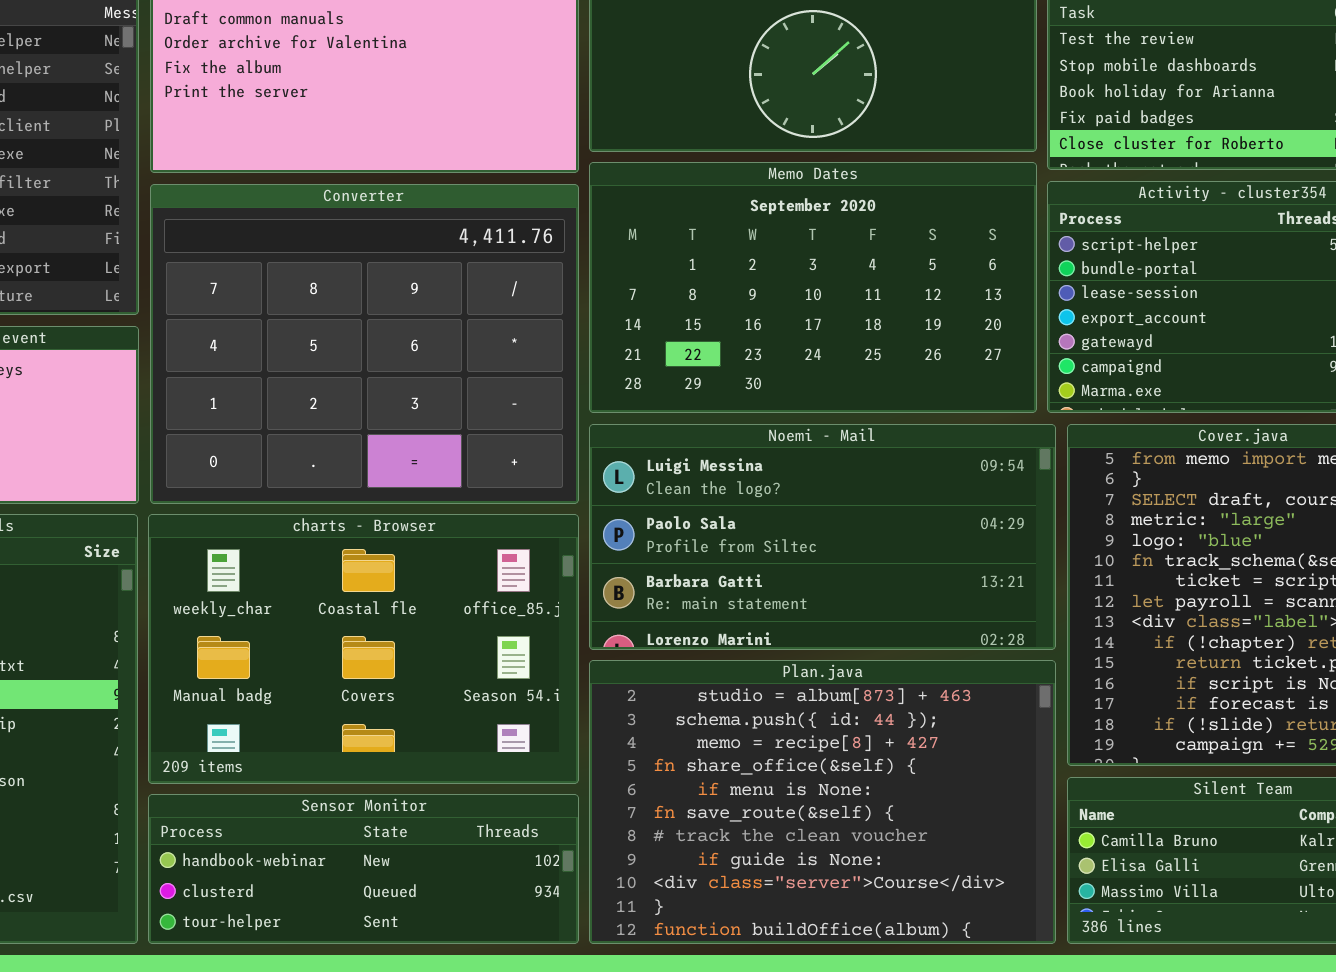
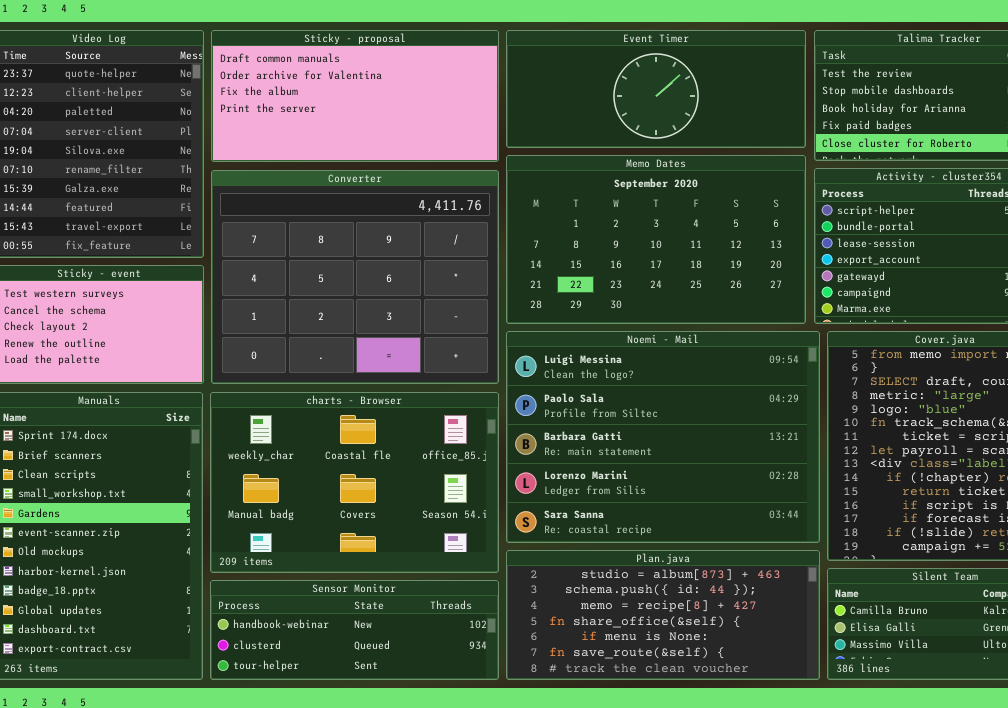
Noemi - Mail: [589,424,1056,650] -> [506,331,820,543], resized
Plan.java: [589,660,1056,944] -> [506,550,820,680], resized

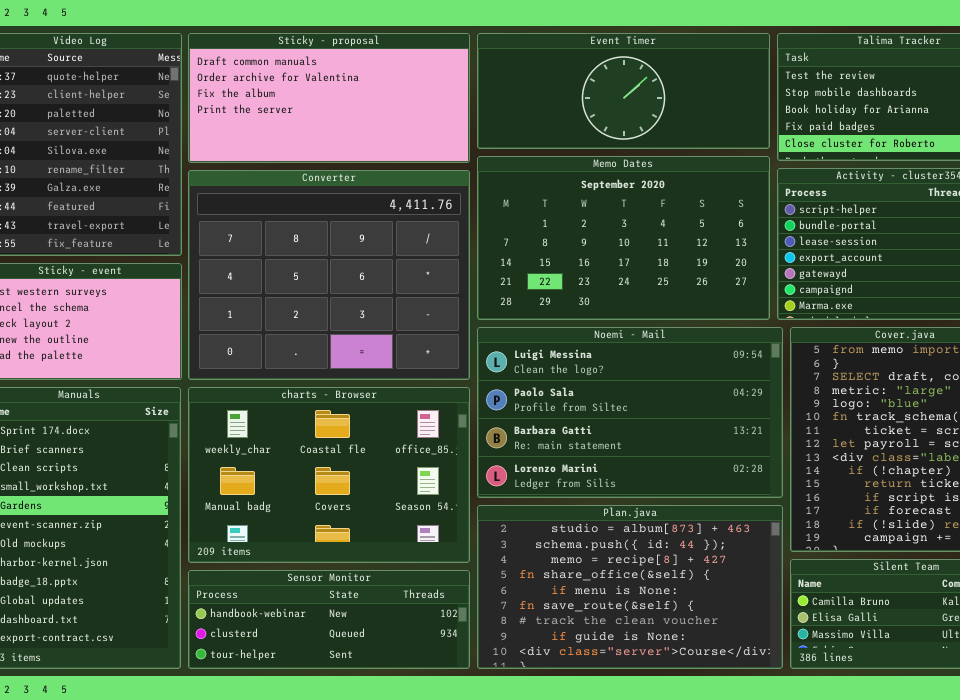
Noemi - Mail: [506,331,820,543] -> [477,327,783,498], resized
Plan.java: [506,550,820,680] -> [477,505,783,669], resized

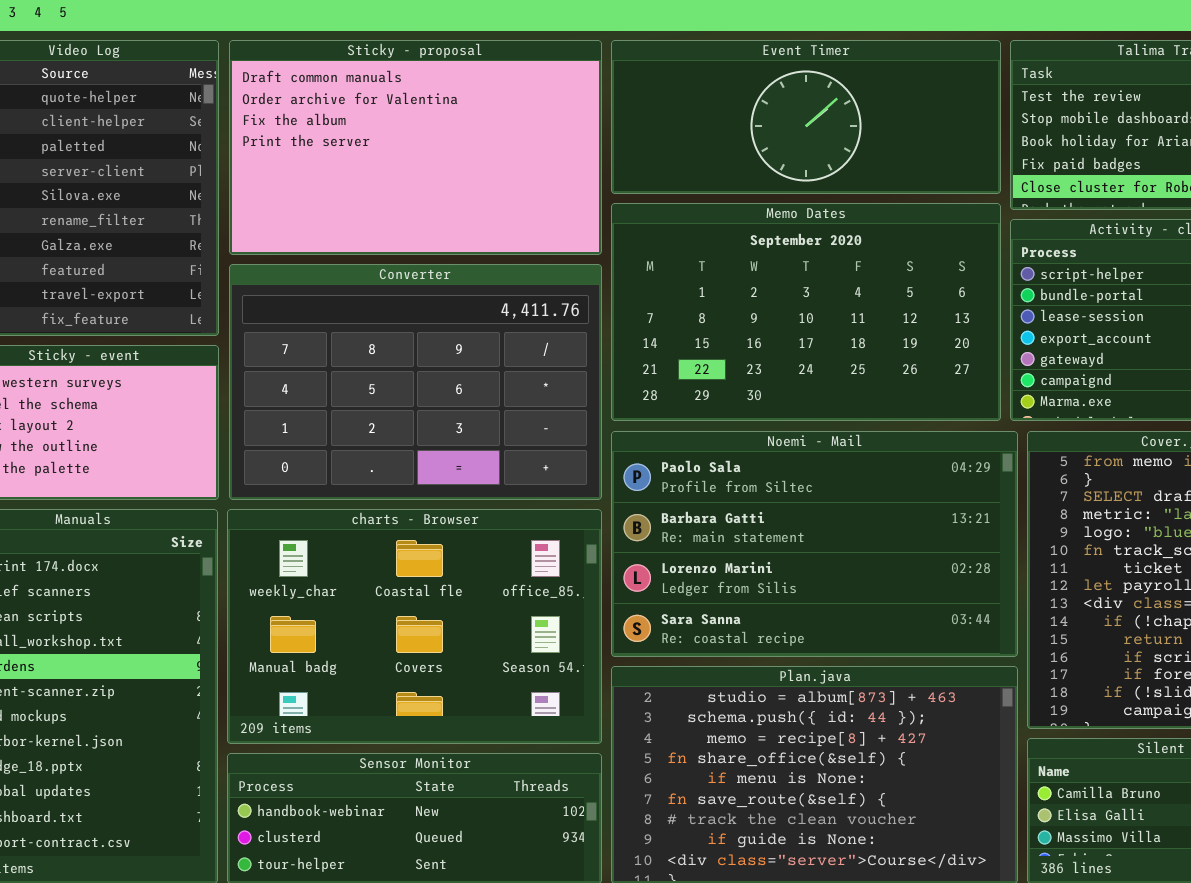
Sticky - proposal: [188,33,470,163] -> [229,40,602,255], resized
Converter: [188,170,470,380] -> [229,264,602,500], resized
Noemi - Mail: [477,327,783,498] -> [611,431,1018,657], scrolled down 1 row

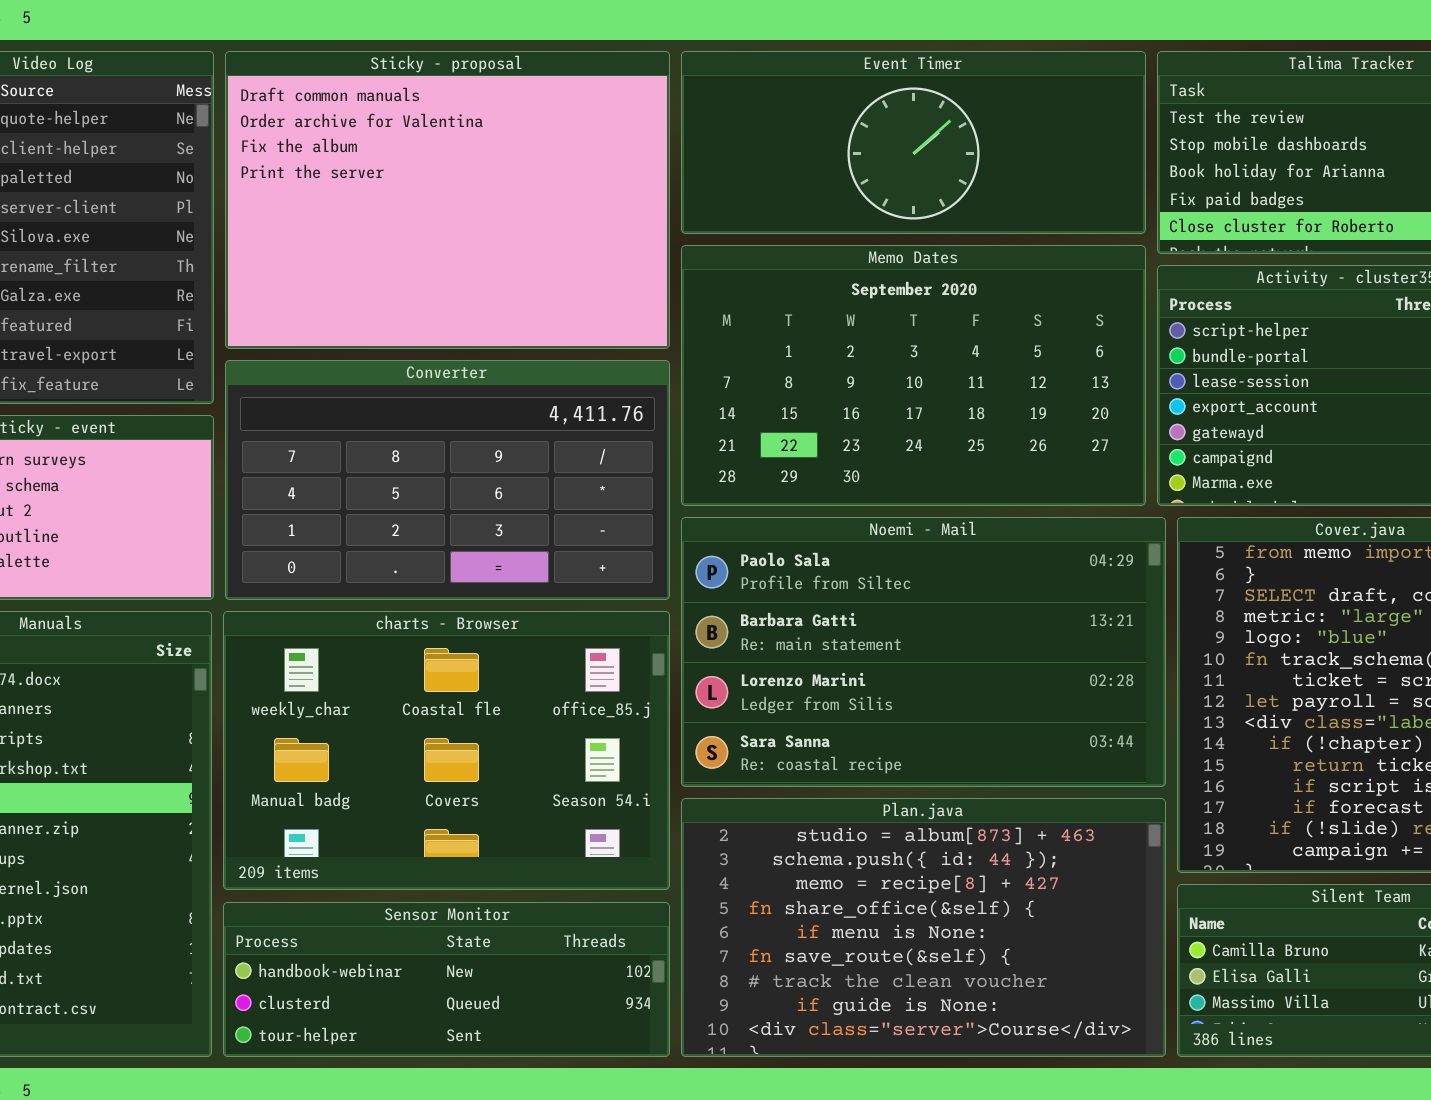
Sticky - proposal: [229,40,602,255] -> [225,51,670,349], resized
Converter: [229,264,602,500] -> [225,360,670,600], resized

